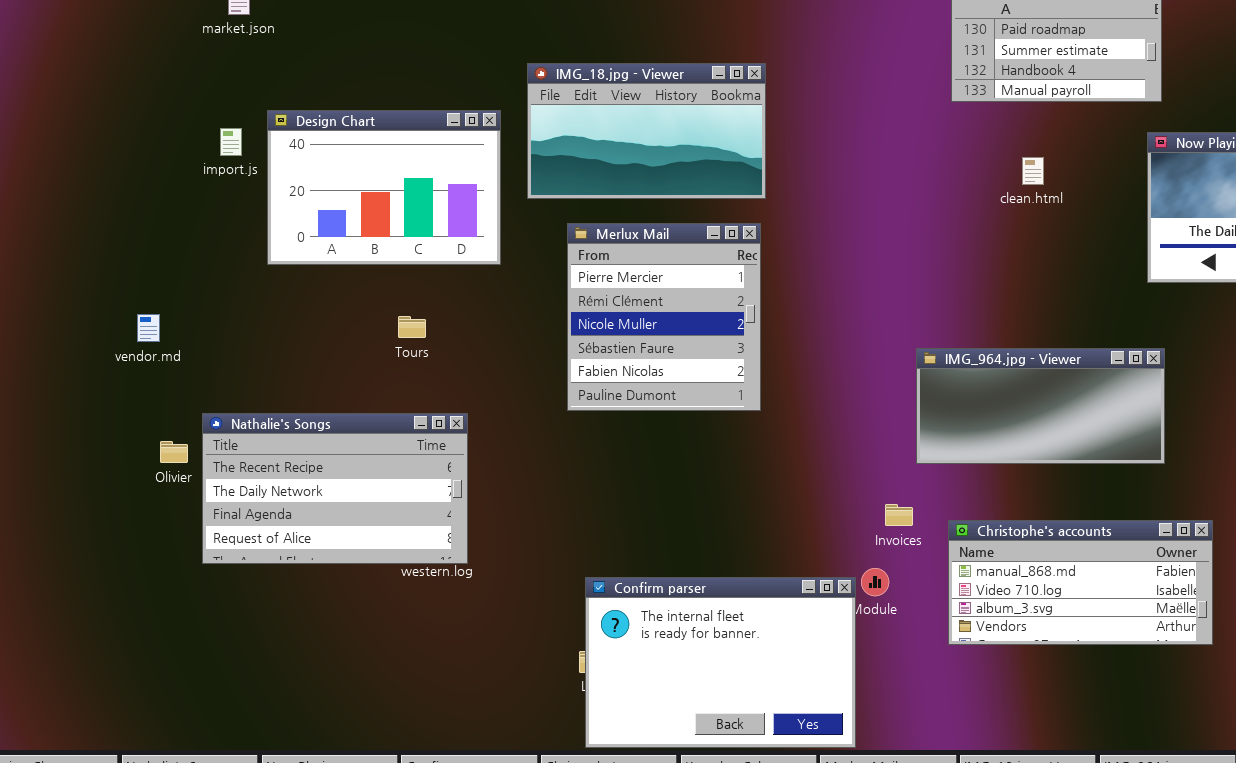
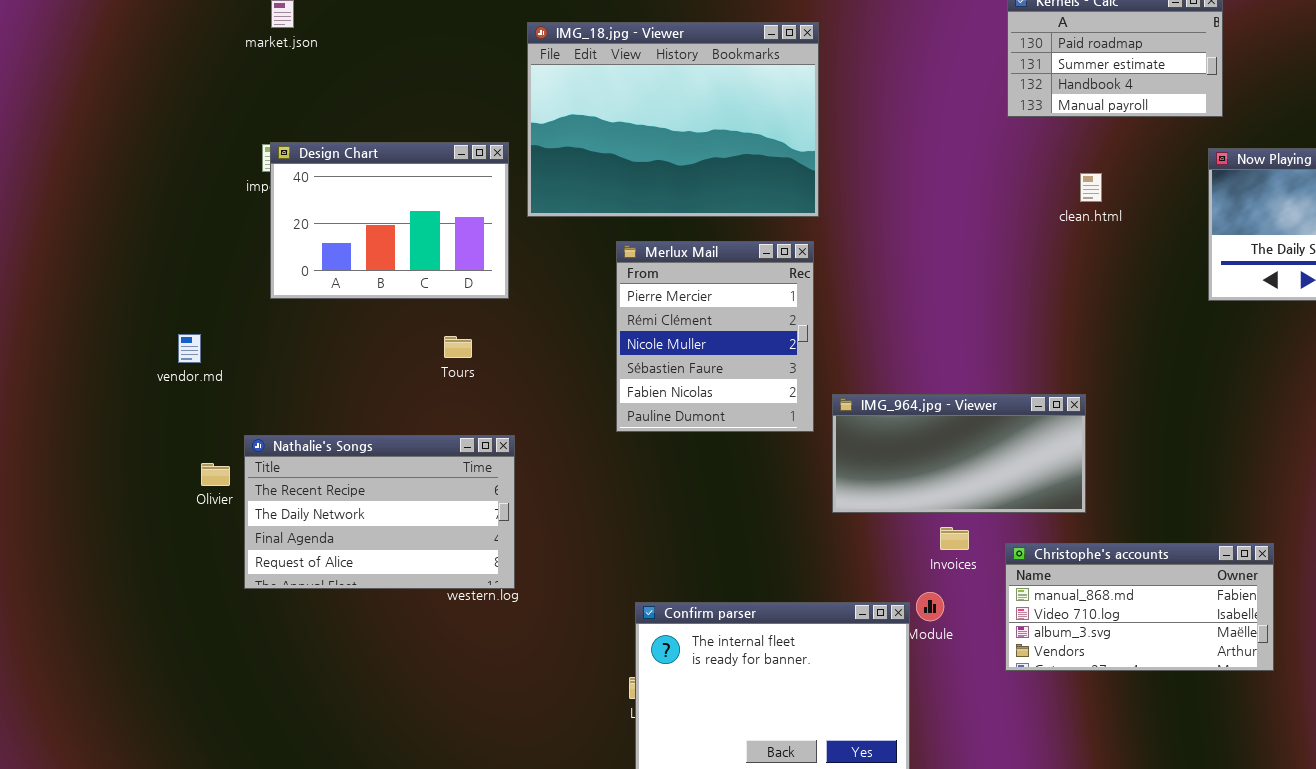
IMG_18.jpg - Viewer: [527,63,766,199] -> [527,22,819,217], resized
Design Chart: [267,110,501,265] -> [270,142,509,299], moved
IMG_964.jpg - Viewer: [916,348,1165,464] -> [832,394,1086,513], moved

